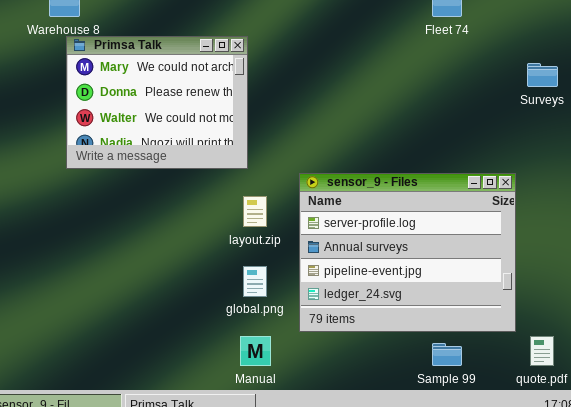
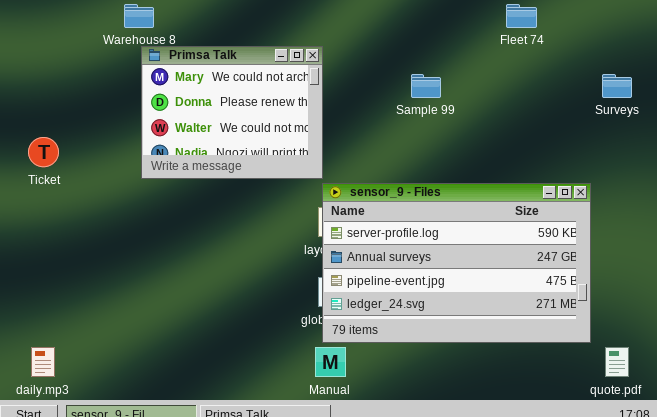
sensor_9 - Files: [299,173,516,332] -> [322,183,591,343], resized
Sample 99: [432,343,462,366] -> [411,74,441,98], moved

